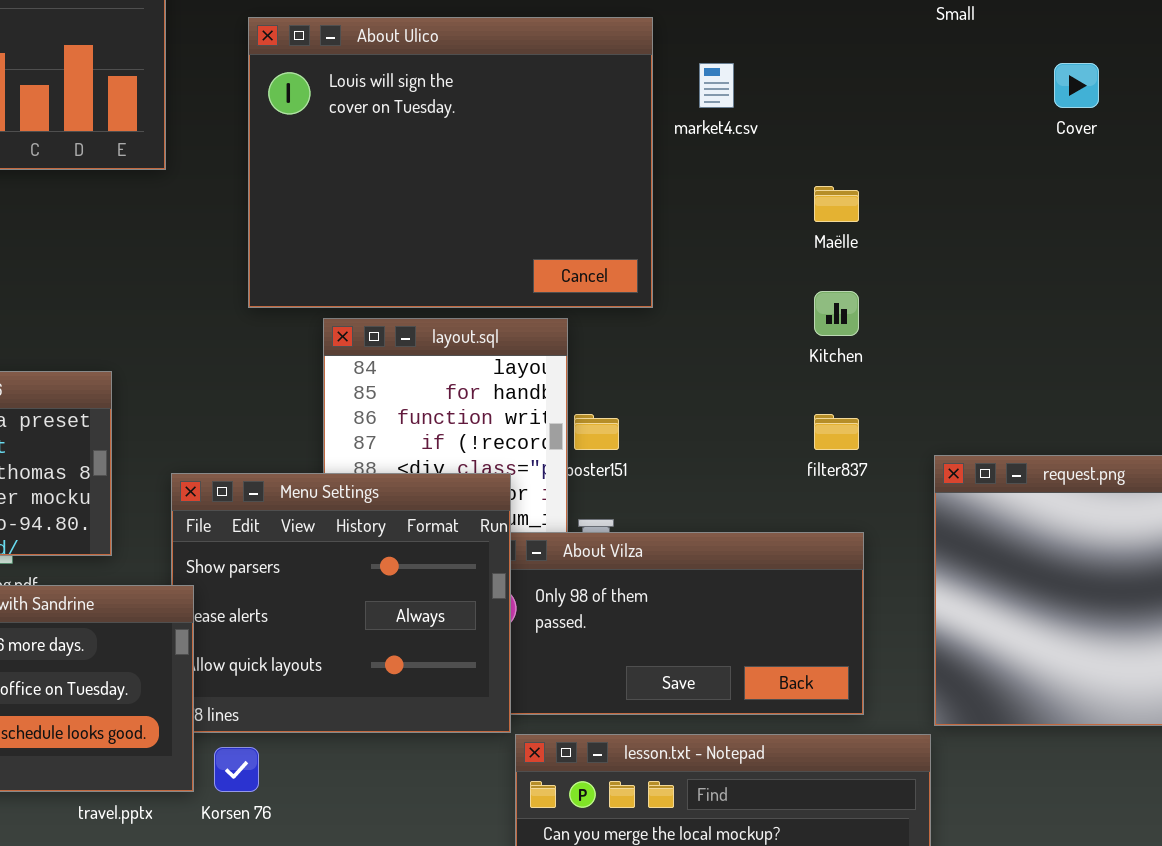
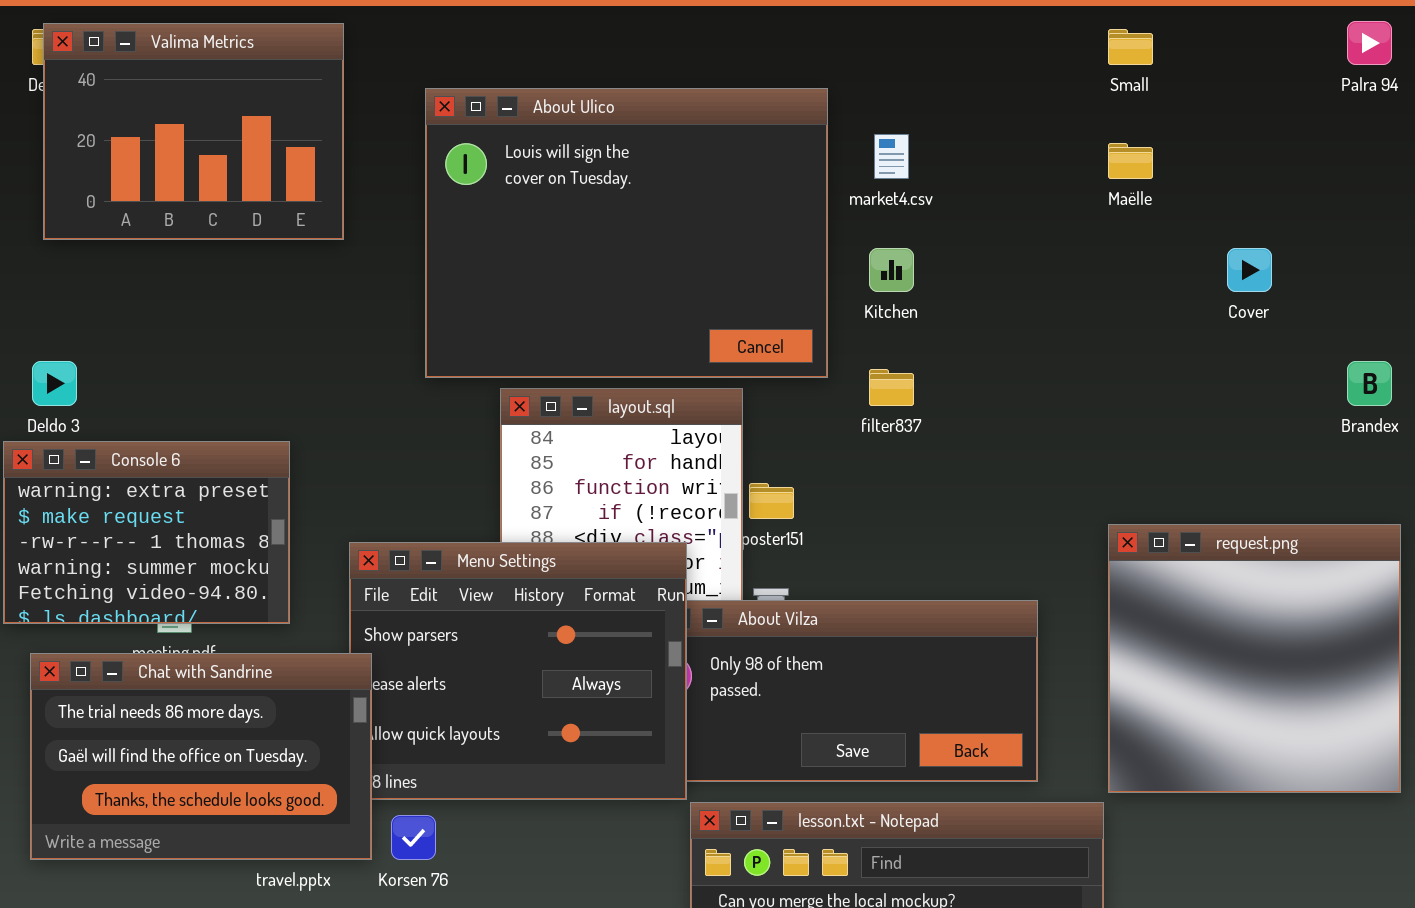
Cover: [1054,63,1099,108] -> [1227,248,1272,292], moved
Maëlle: [814,186,859,222] -> [1108,143,1153,179], moved
Kitchen: [814,291,859,336] -> [869,248,914,292], moved
filter837: [814,414,859,450] -> [869,369,914,406], moved

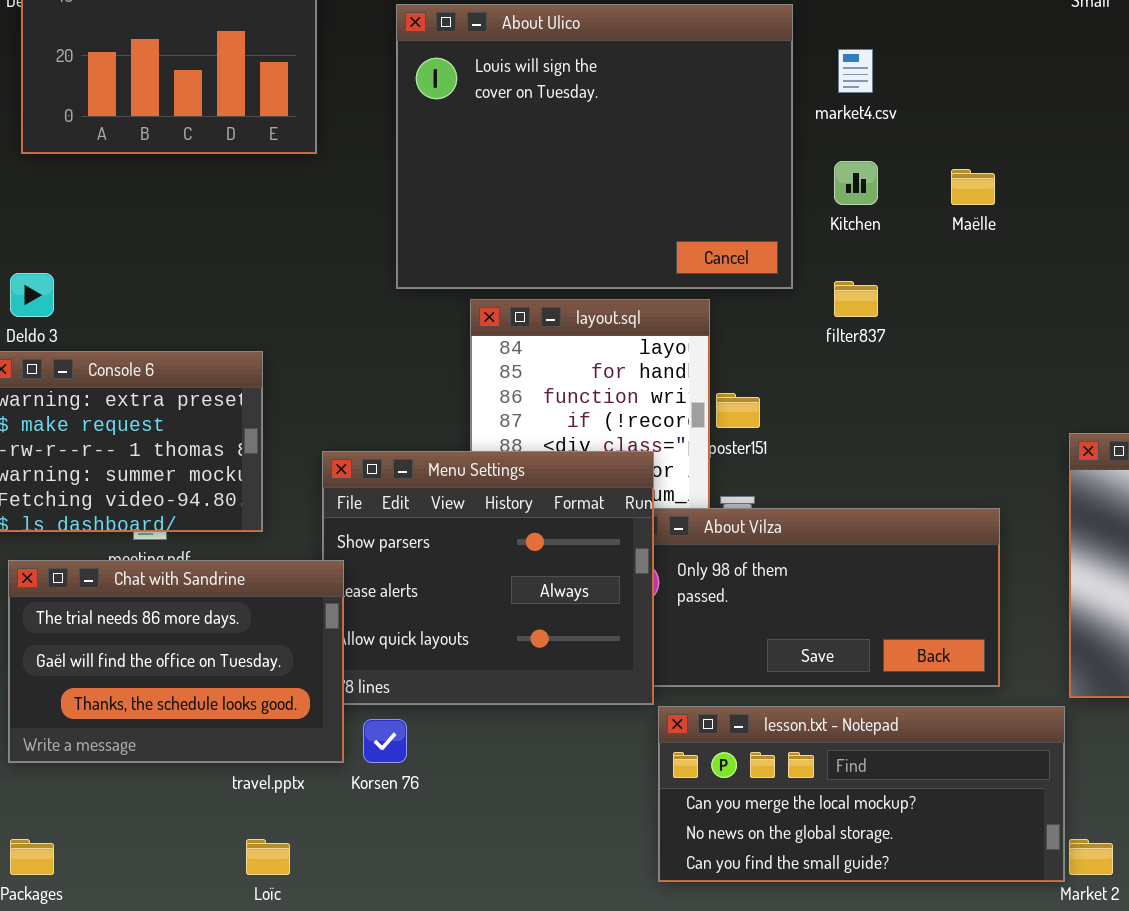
Maëlle: [1108,143,1153,179] -> [951,169,995,205], moved

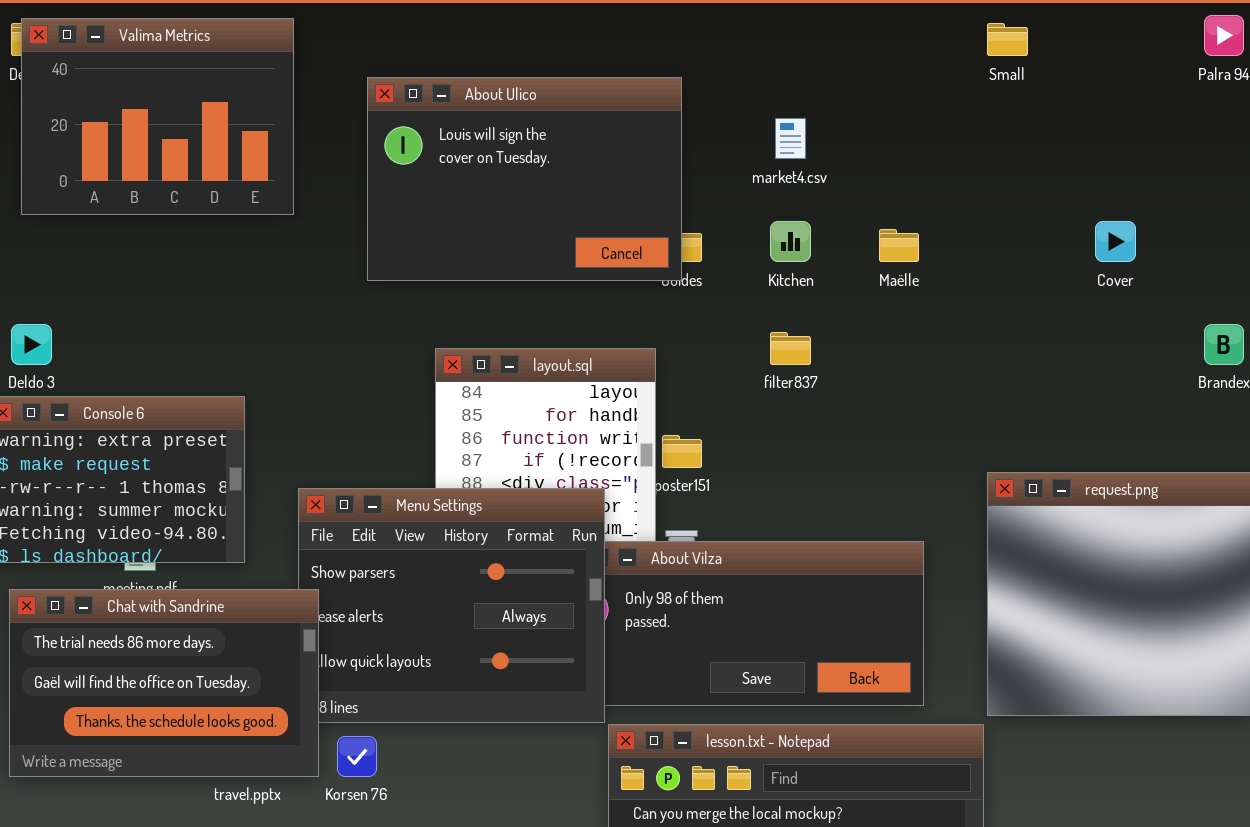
About Ulico: [396,4,793,289] -> [367,77,682,281], resized

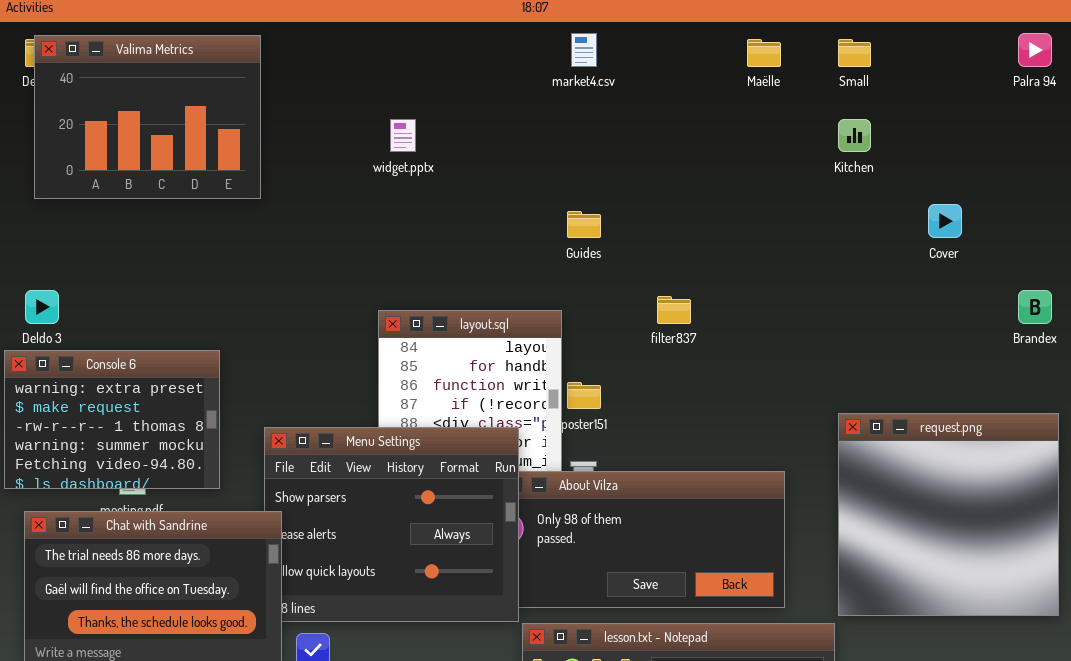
About Ulico: [367,77,682,281] -> none, closed
market4.csv: [775,118,806,159] -> [571,33,597,67], moved
Kitchen: [770,221,811,262] -> [838,119,871,152], moved
Maëlle: [879,229,919,262] -> [747,39,781,67], moved

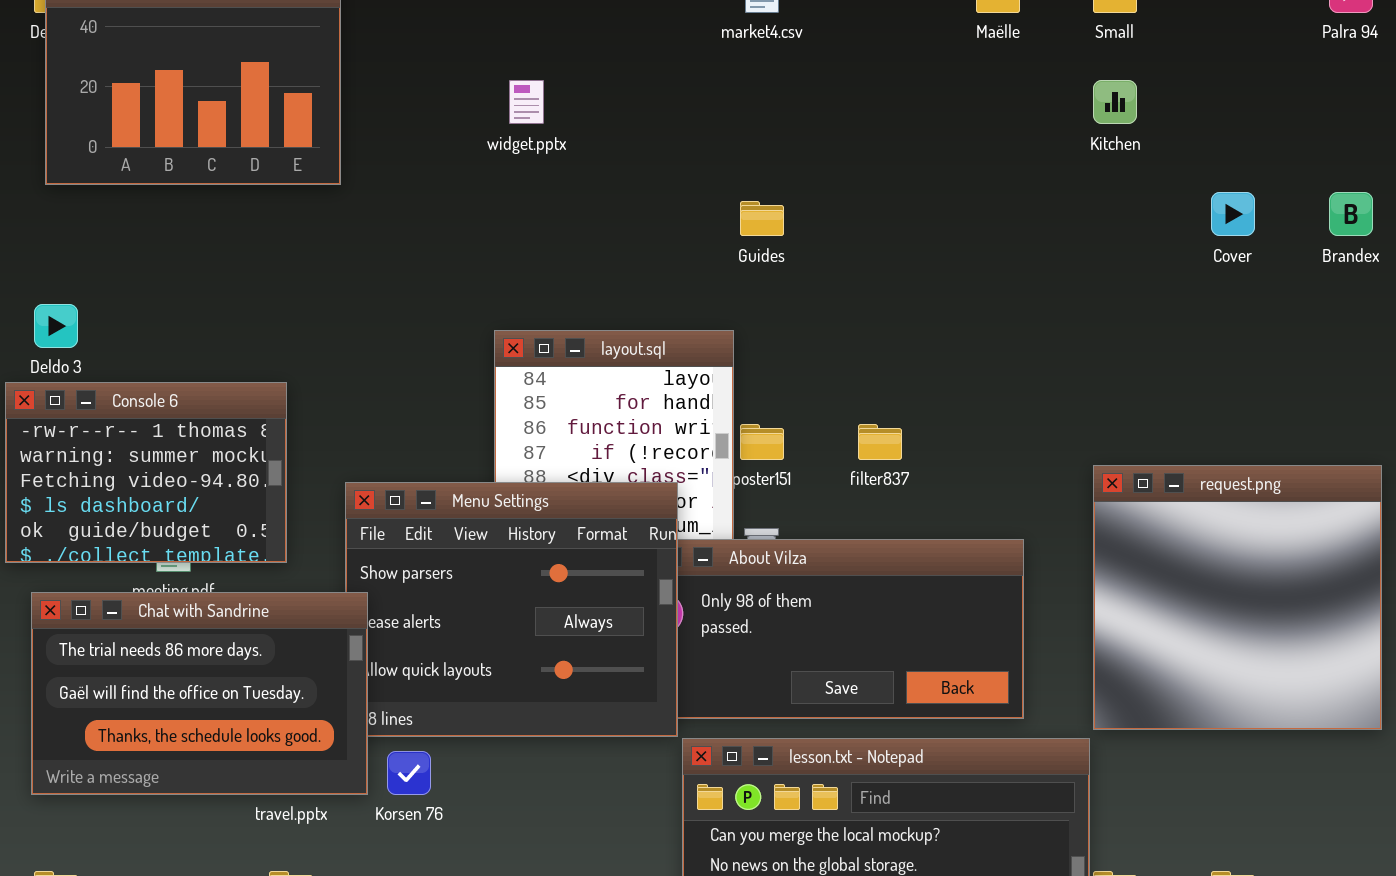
Brandex: [1018,290,1052,324] -> [1329,192,1373,236], moved
filter837: [657,296,691,324] -> [858,424,902,460], moved
Console 6: [4,350,220,489] -> [5,382,287,563], scrolled down 2 rows

